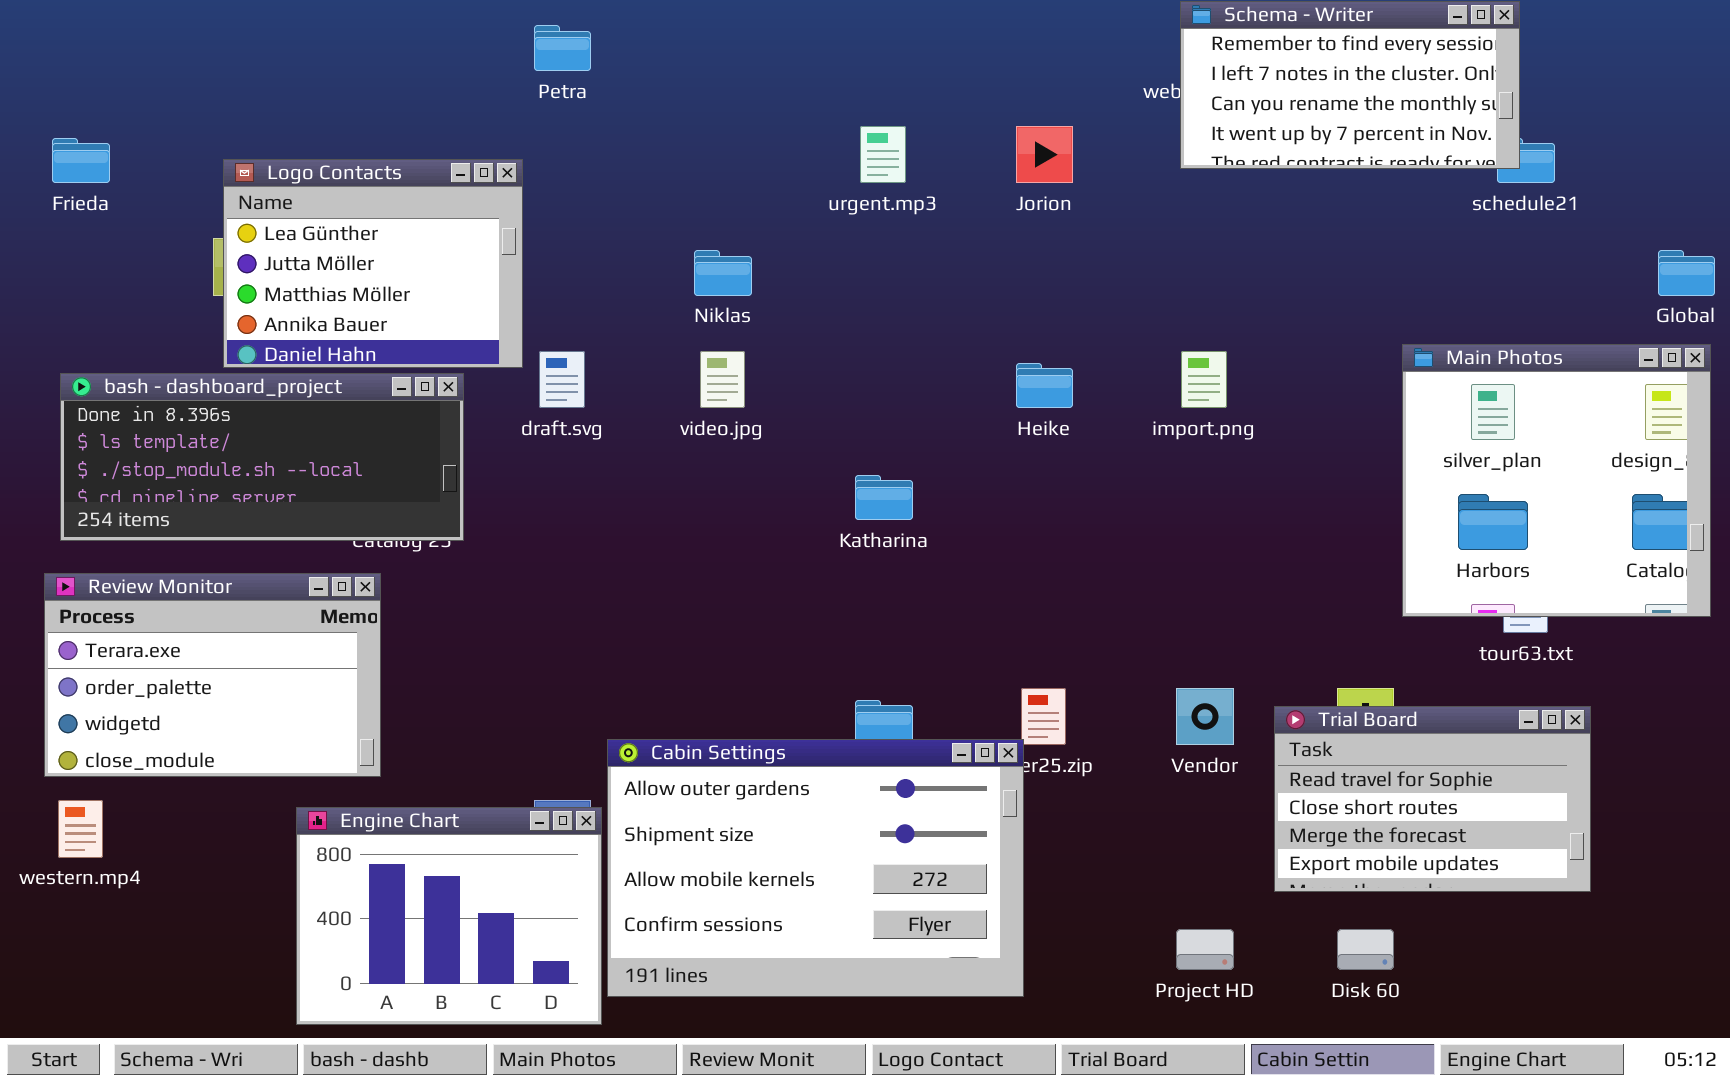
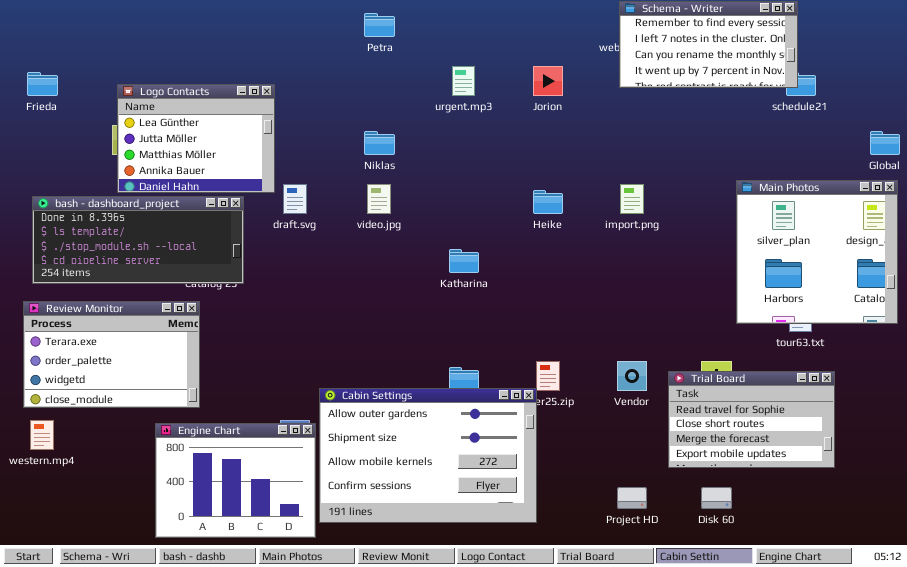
Petra: [534,25,591,71] -> [364,13,395,37], moved

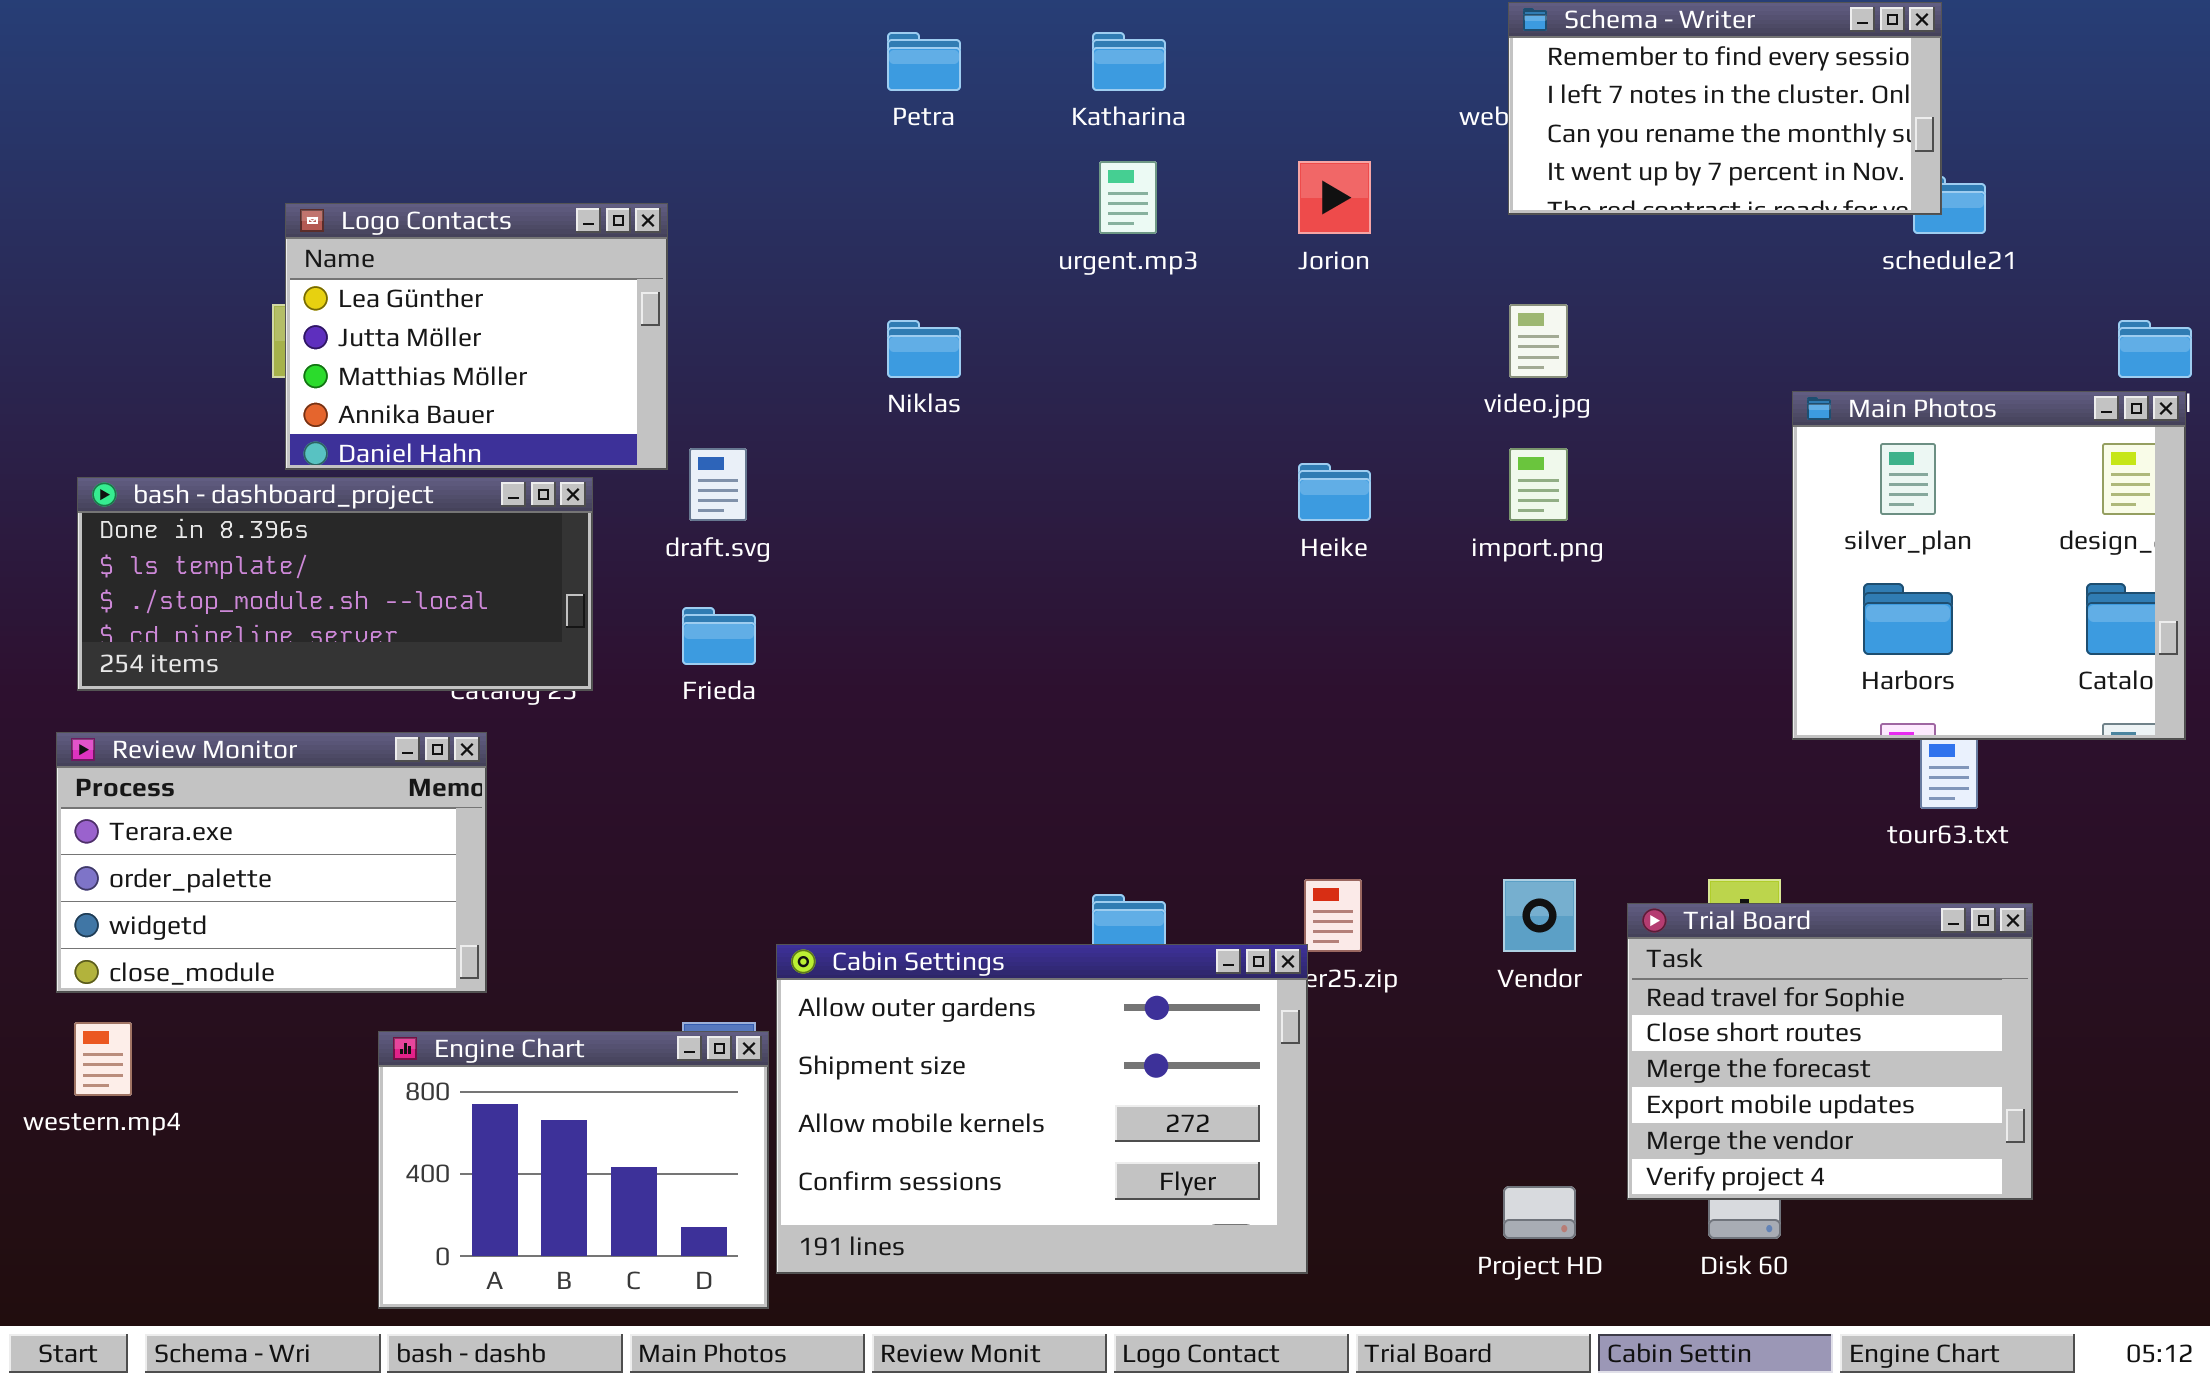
Frieda: [27,72,58,96] -> [682,607,756,665], moved
Main Photos: [736,180,898,324] -> [1792,391,2186,740], moved
video.jpg: [367,184,391,214] -> [1509,304,1568,378], moved
Katharina: [449,249,479,273] -> [1092,32,1166,91], moved
Trial Board: [668,371,835,468] -> [1627,903,2033,1200], resized

